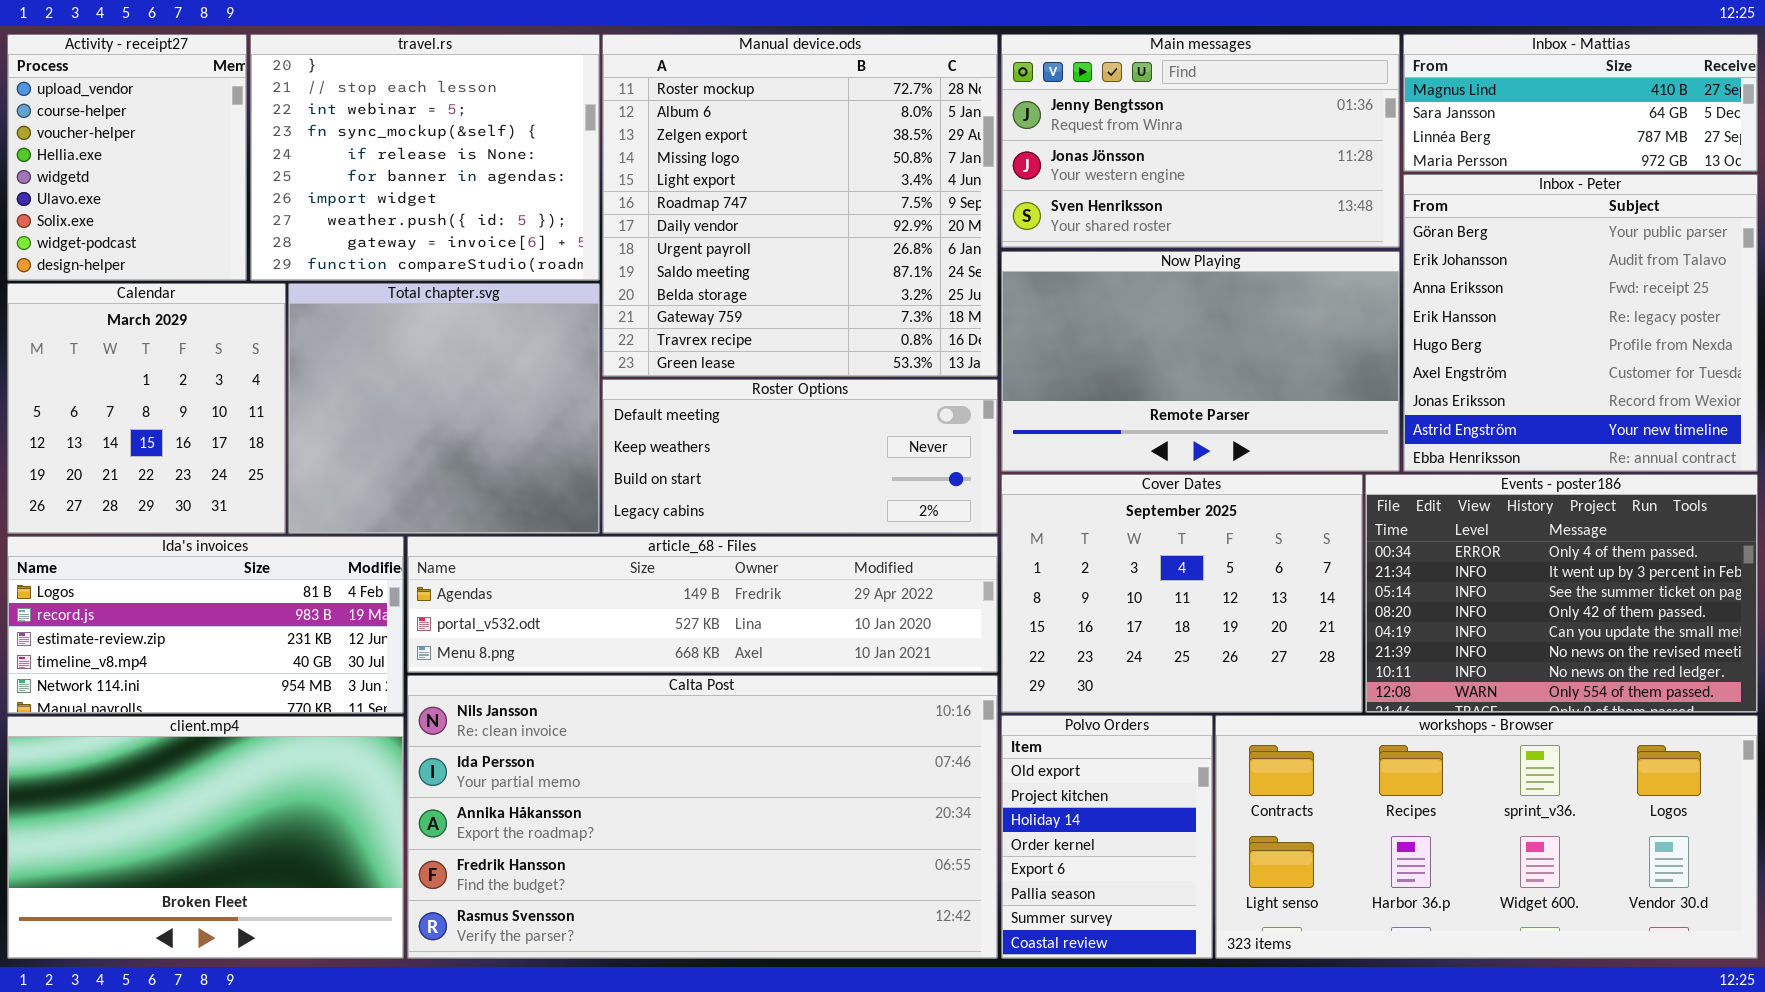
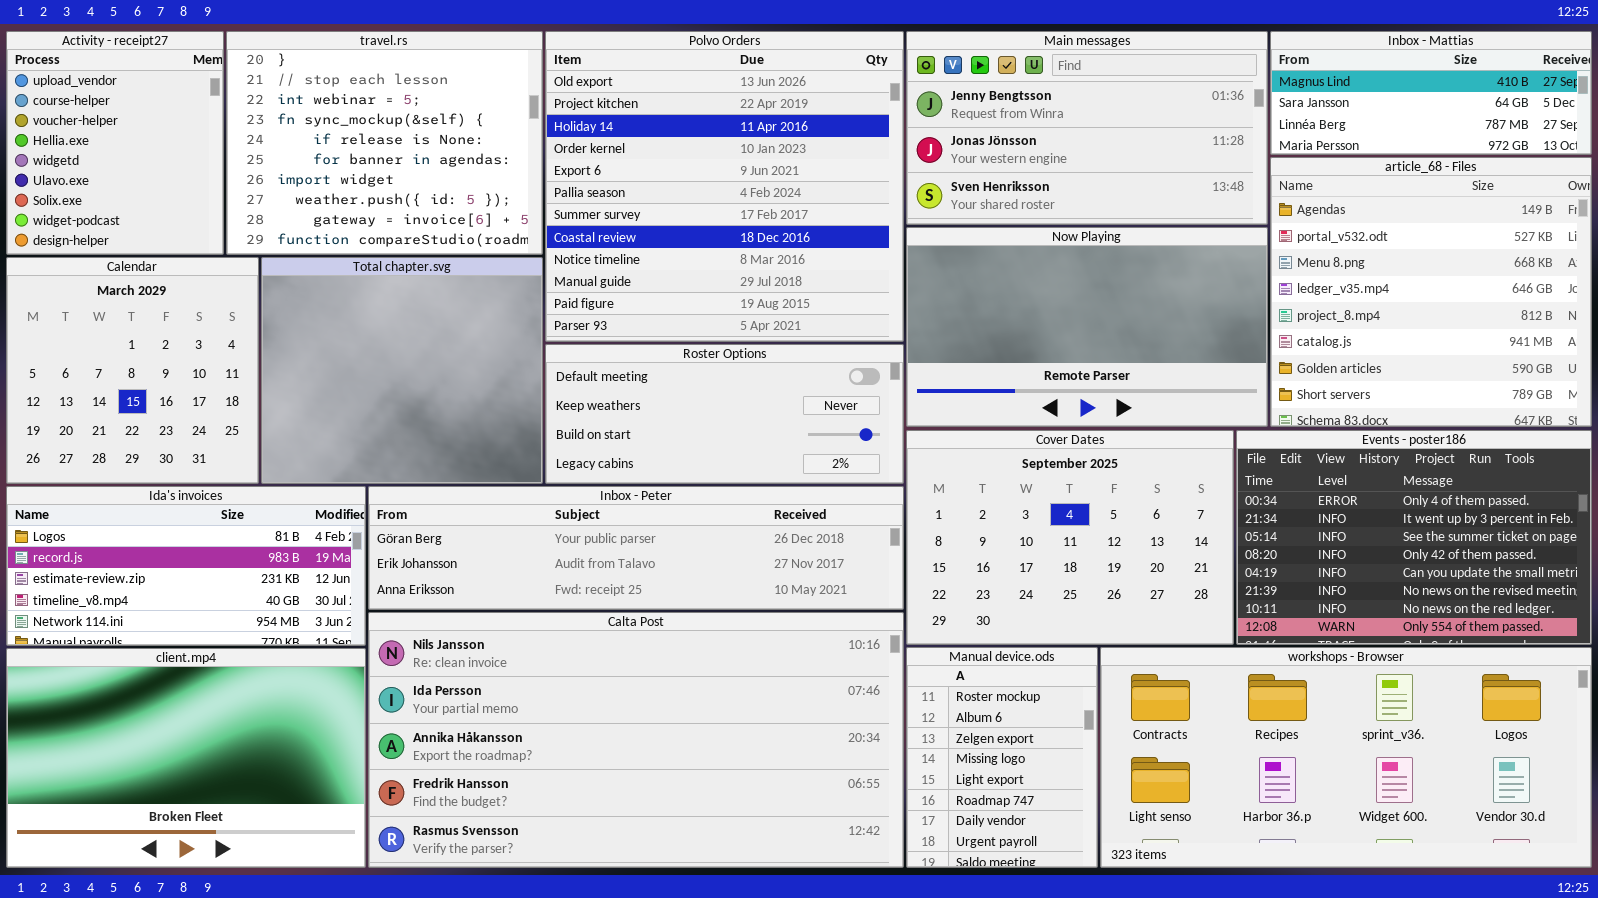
Manual device.ods: [602,34,998,377] -> [906,647,1098,868], moved, resized
Inbox - Peter: [1403,174,1758,472] -> [368,486,904,610], moved, resized
article_68 - Files: [407,536,998,673] -> [1270,157,1592,427], moved, resized
Polvo Orders: [1001,715,1213,959] -> [545,31,904,342], moved, resized

